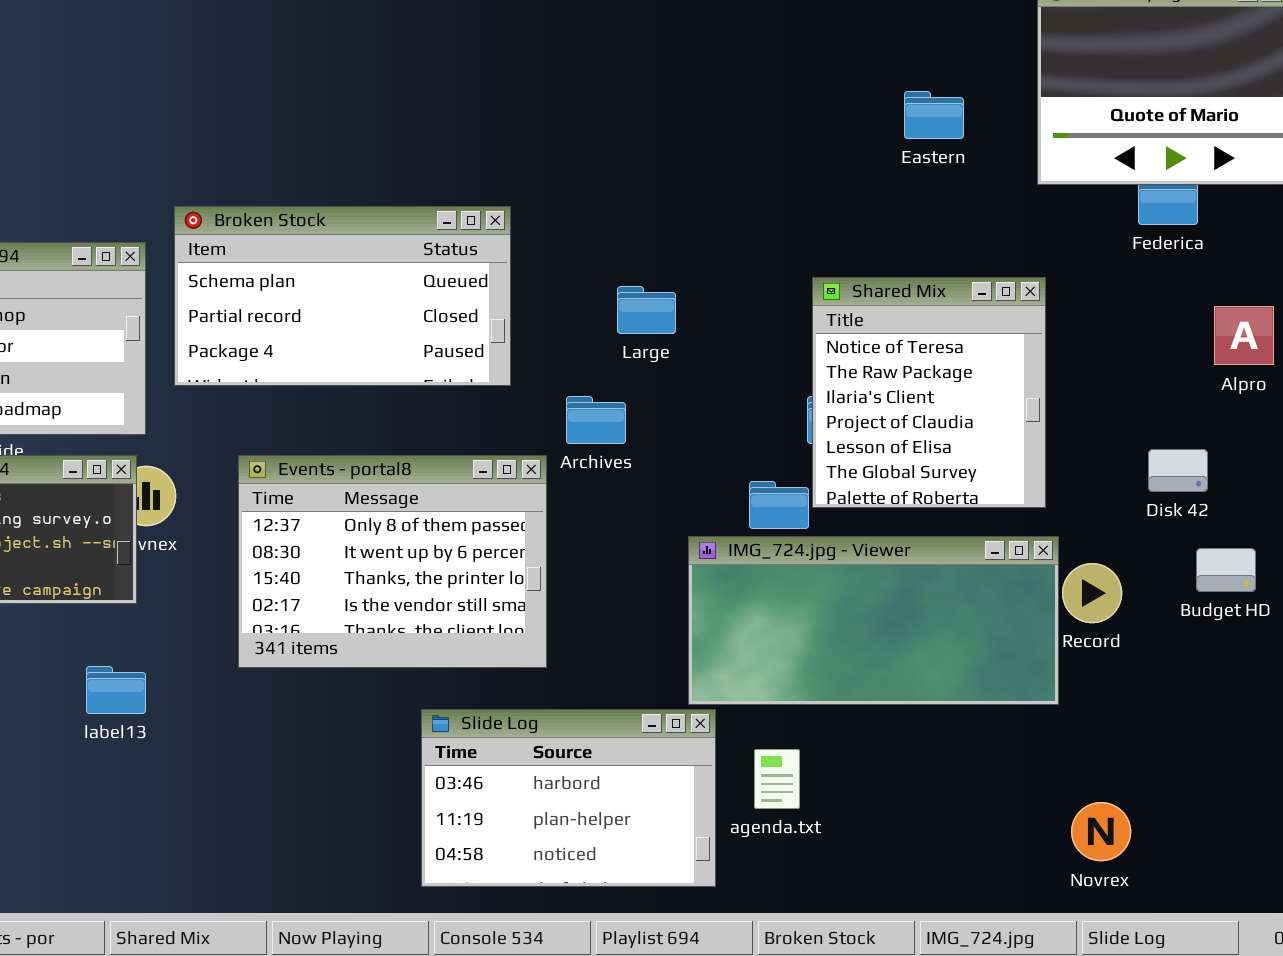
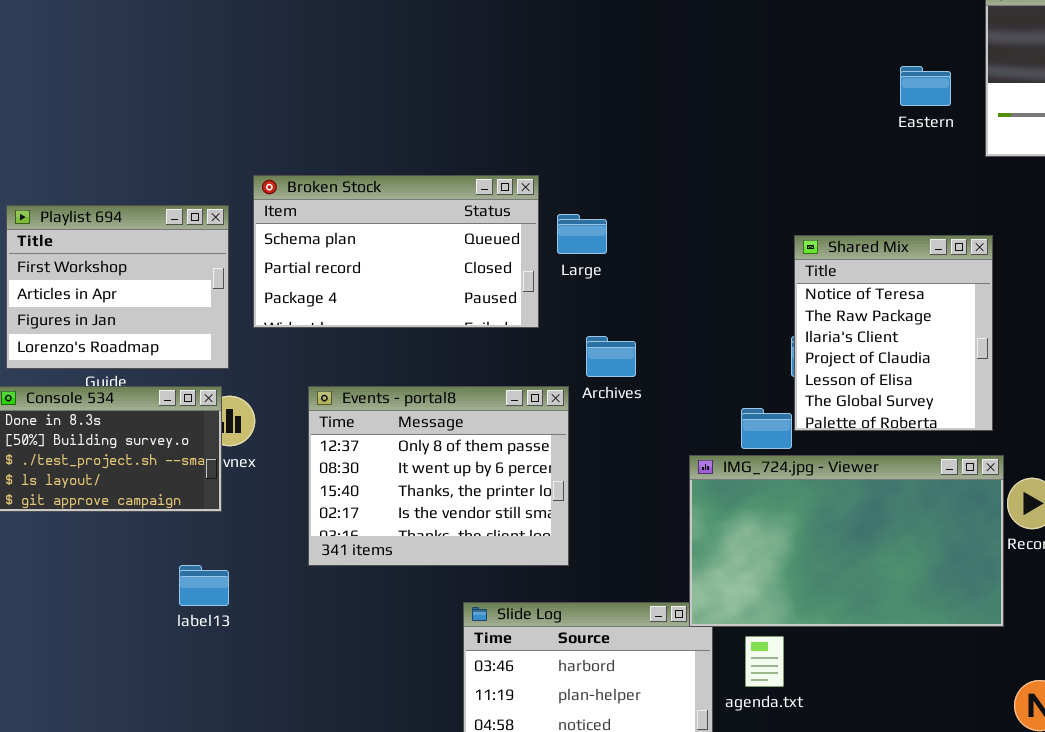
Eastern: [904,91,964,139] -> [900,66,951,106], moved
Large: [617,286,676,334] -> [557,214,607,254], moved
IMG_724.jpg - Viewer: [688,536,1059,705] -> [689,455,1004,627], resized

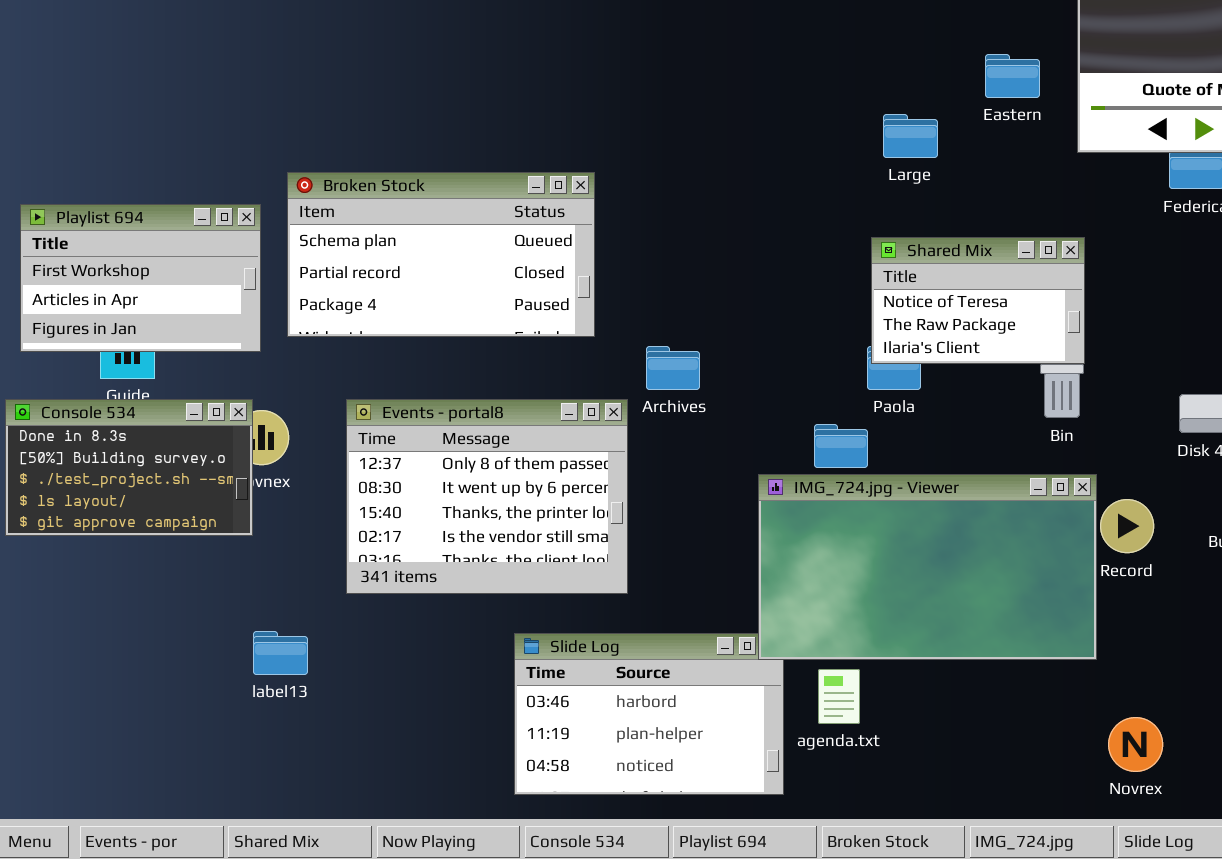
Playlist 694: [6,205,229,369] -> [20,204,261,352], resized
Large: [557,214,607,254] -> [883,114,938,158], moved
Shared Mix: [794,235,993,431] -> [871,237,1085,364], resized
label13: [179,565,229,606] -> [253,631,308,675], moved

